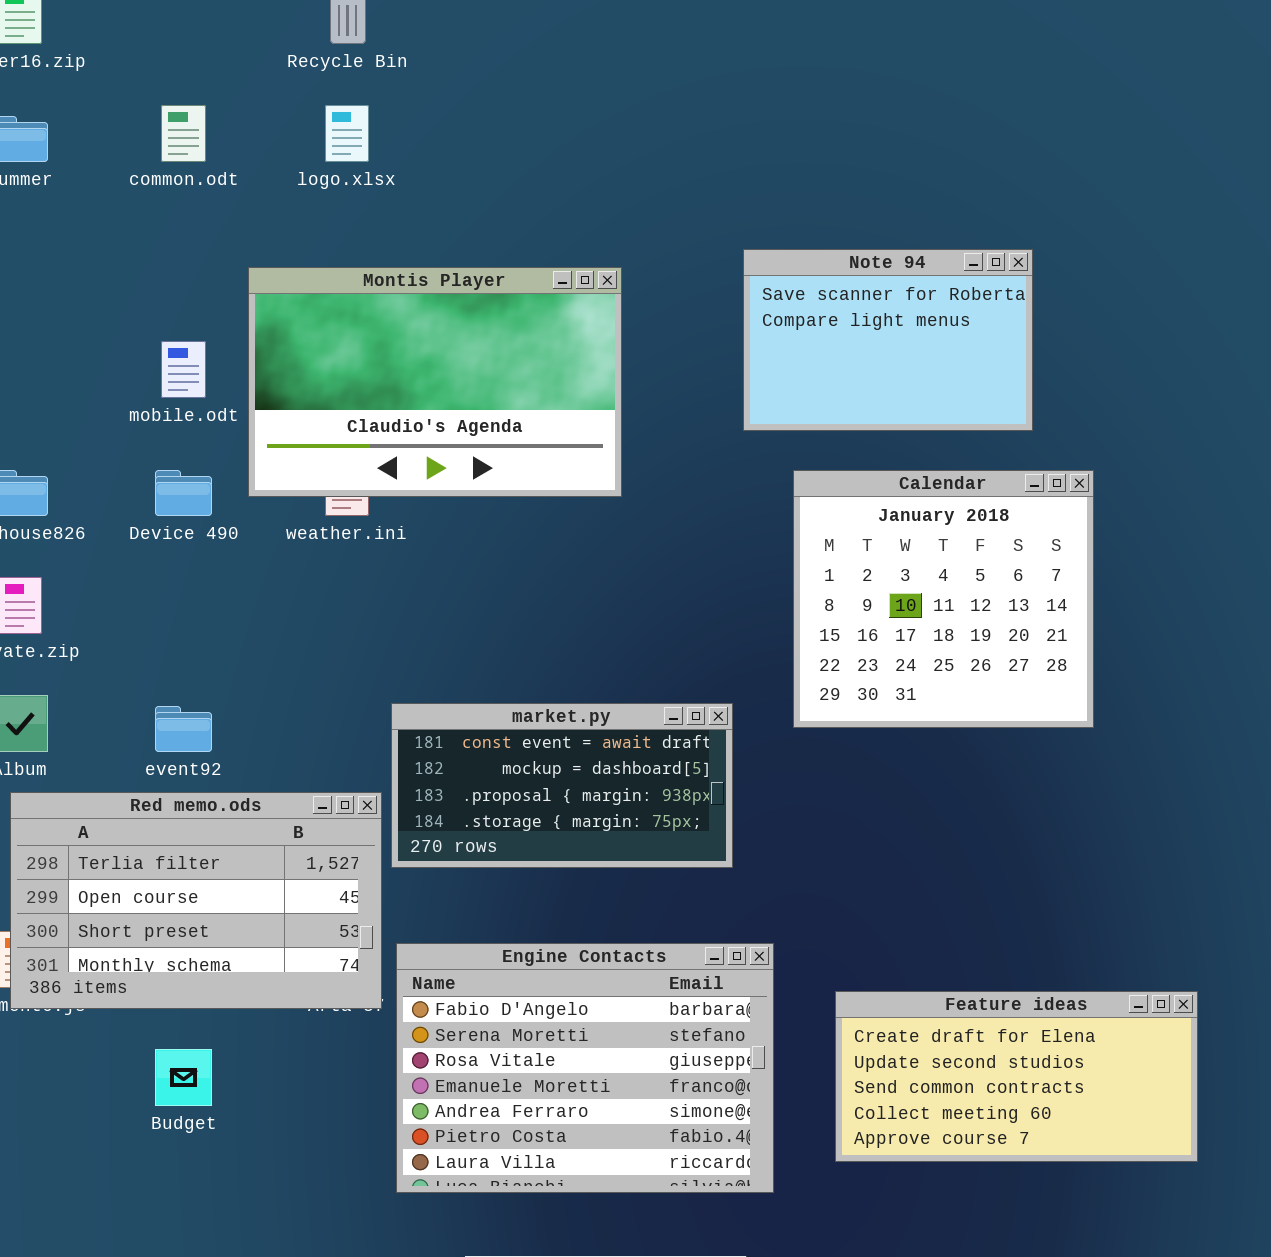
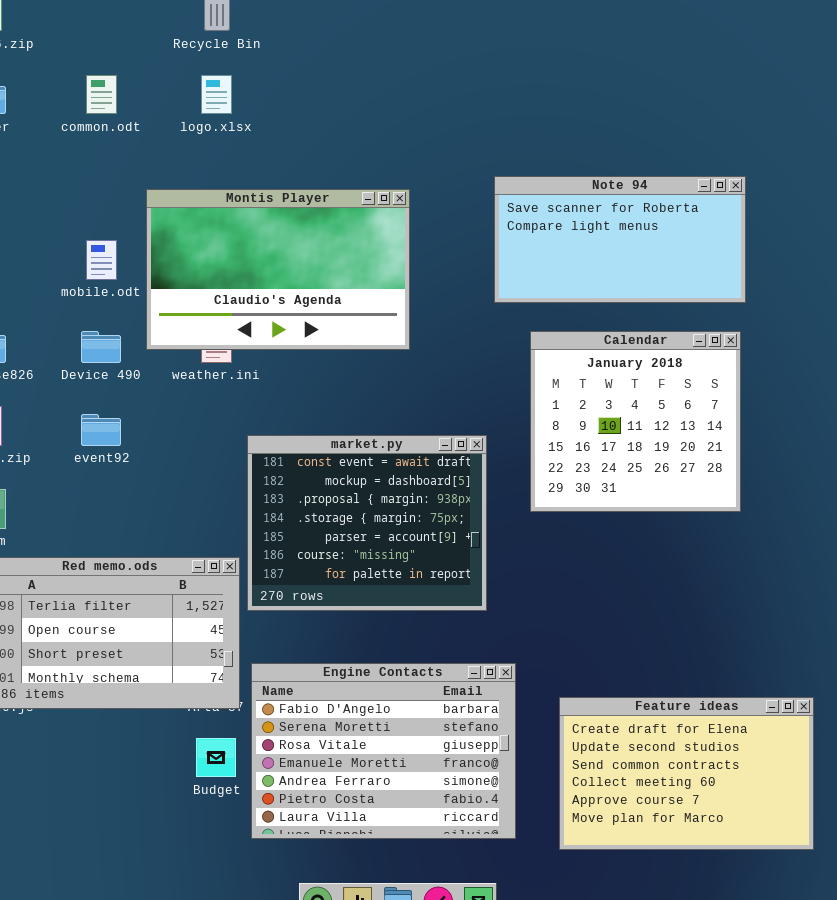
Note 94: [743,249,1033,431] -> [494,176,746,303], resized
market.py: [391,703,733,868] -> [247,435,487,611], resized
event92: [155,706,212,752] -> [81,414,121,446], moved
Feature ideas: [835,991,1198,1162] -> [559,697,814,850], resized
Budget: [155,1049,212,1106] -> [196,738,236,777], moved

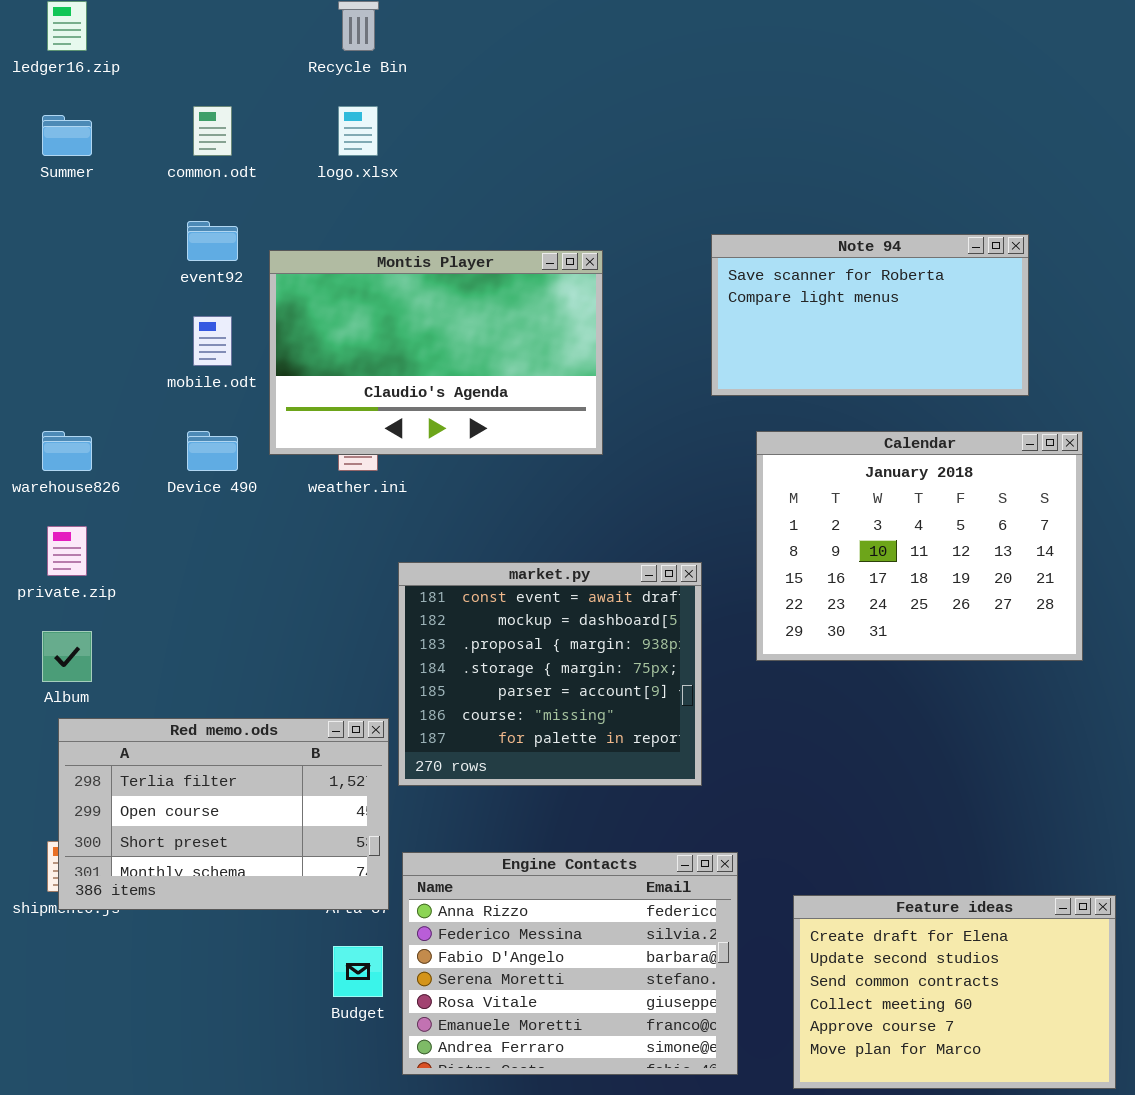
Calendar: [530,331,741,512] -> [756,431,1083,661], resized
event92: [81,414,121,446] -> [187,221,238,261], moved
Engine Contacts: [251,663,516,839] -> [402,852,738,1075], scrolled up 2 rows

